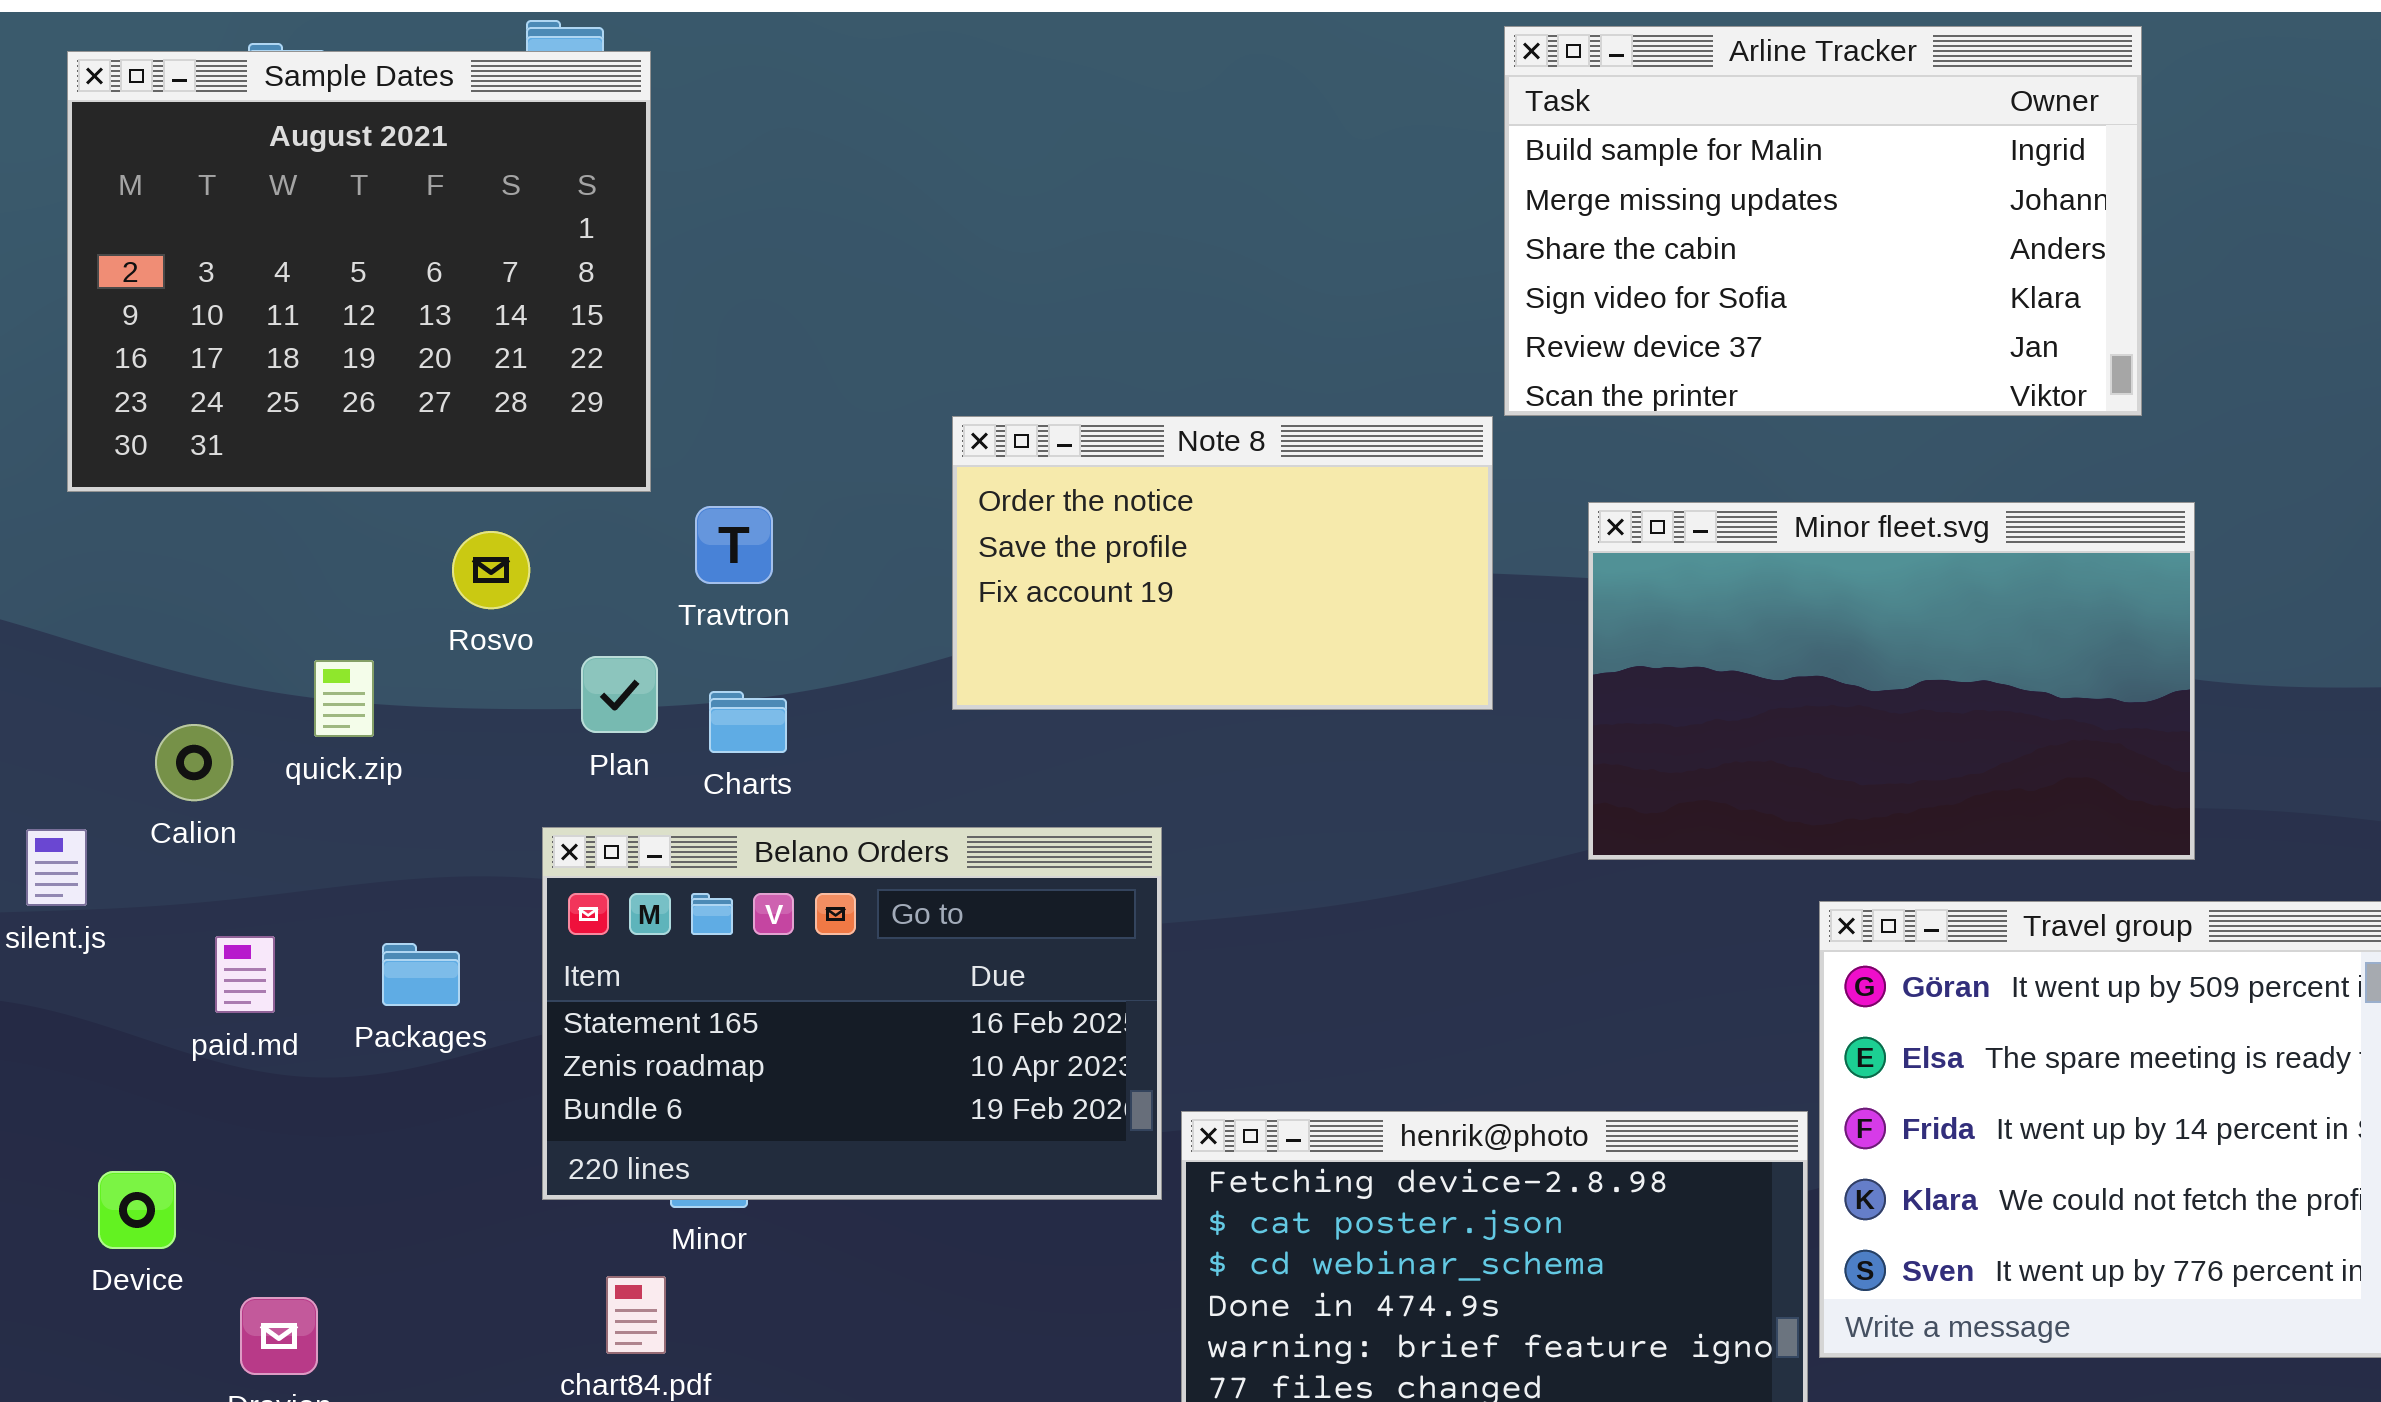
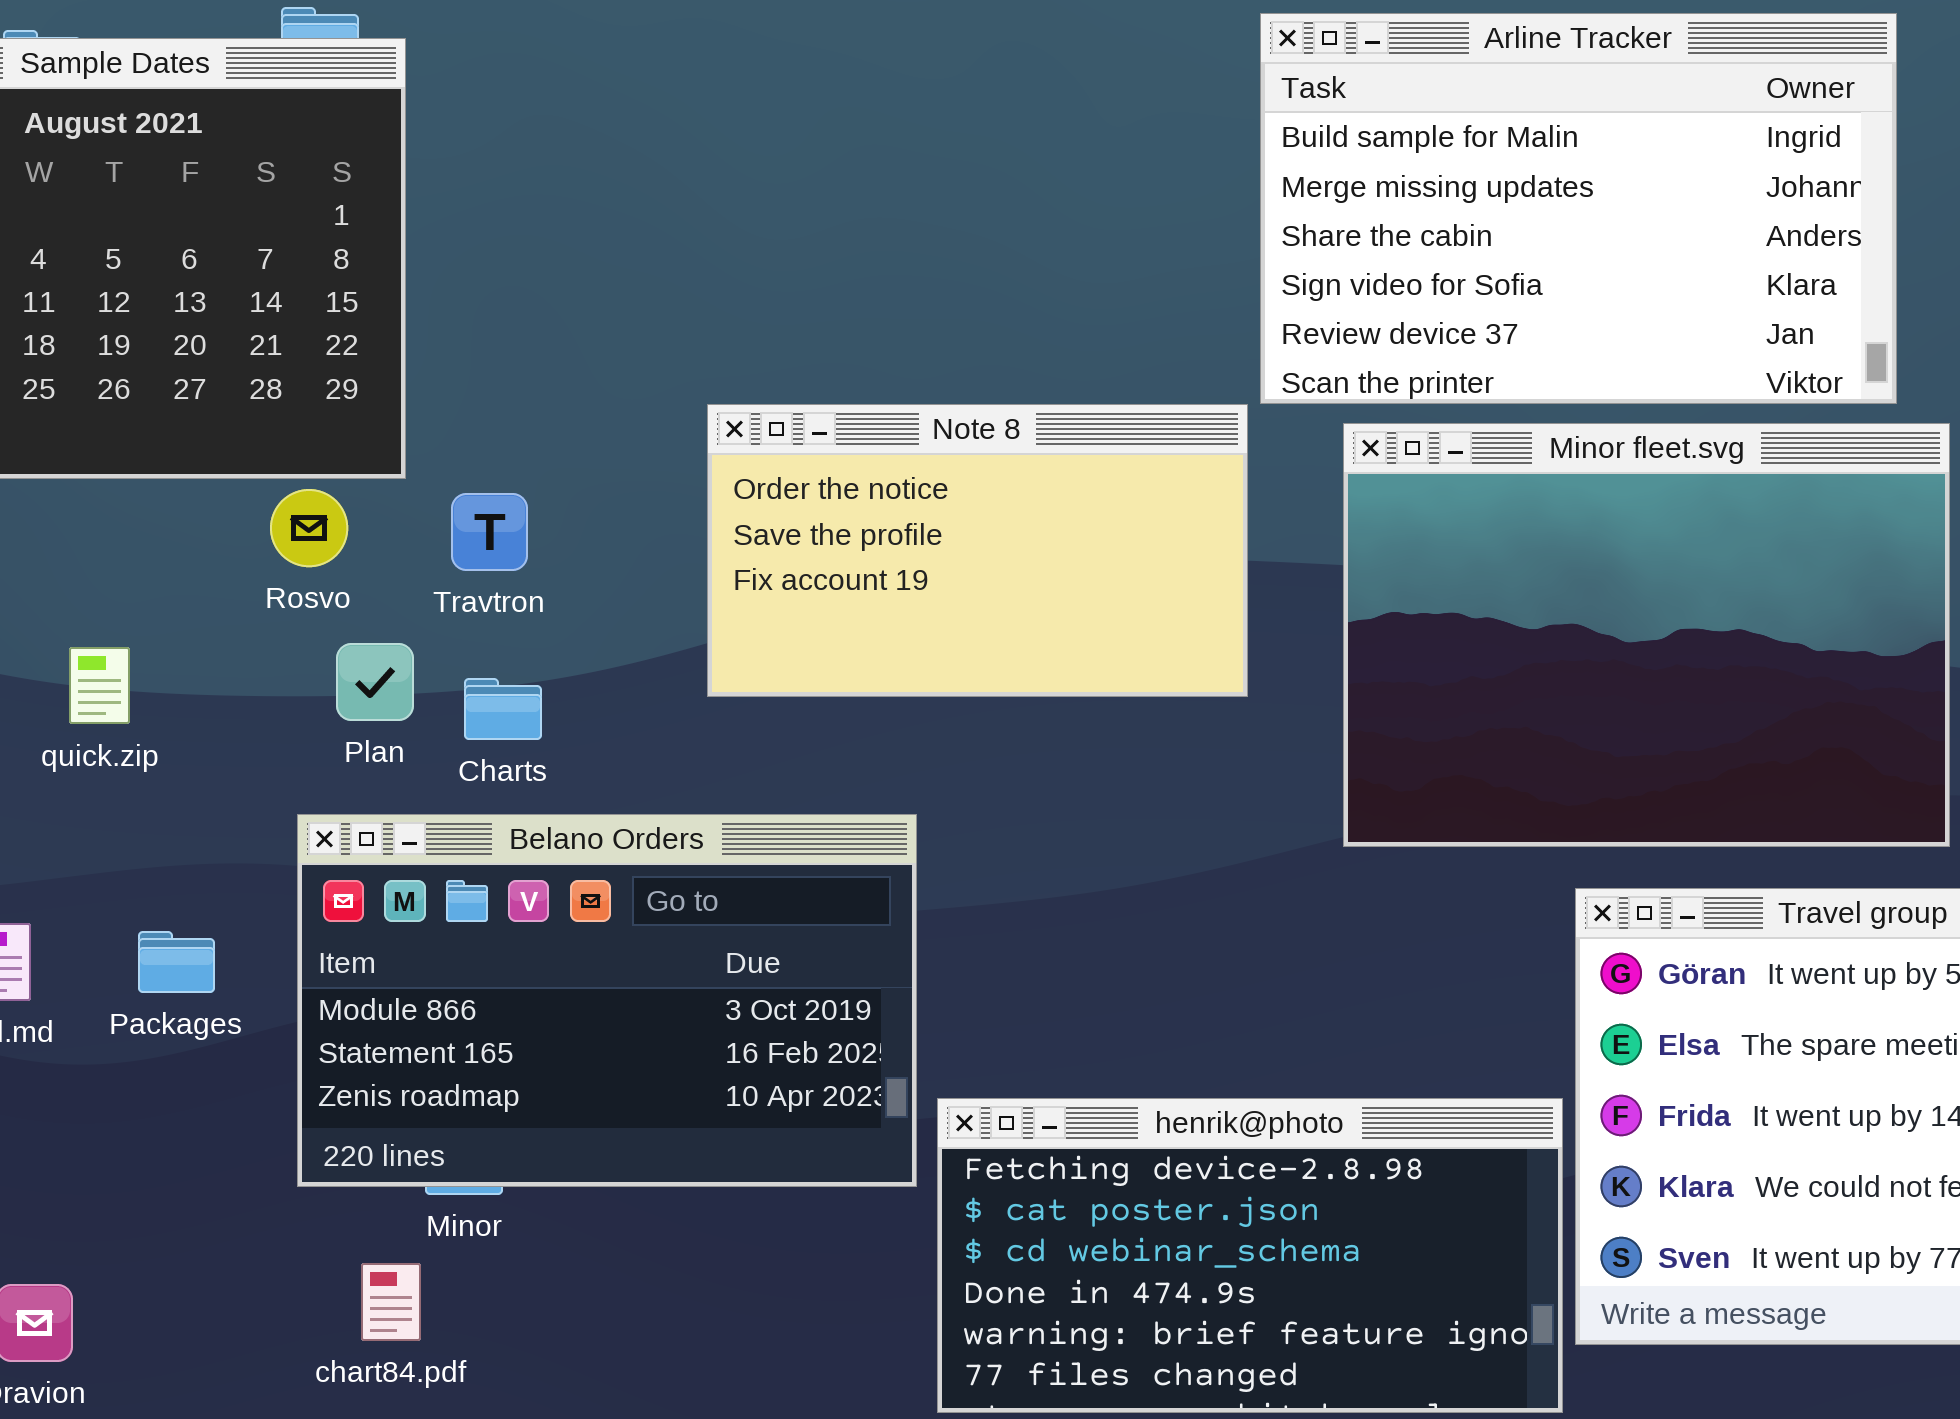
Minor fleet.svg: [1588,502,2195,860] -> [1343,423,1950,847], resized
Rosvo: [452,531,530,609] -> [270,489,348,567], moved
Belano Orders: [542,827,1162,1200] -> [297,814,917,1187], scrolled up 1 row

